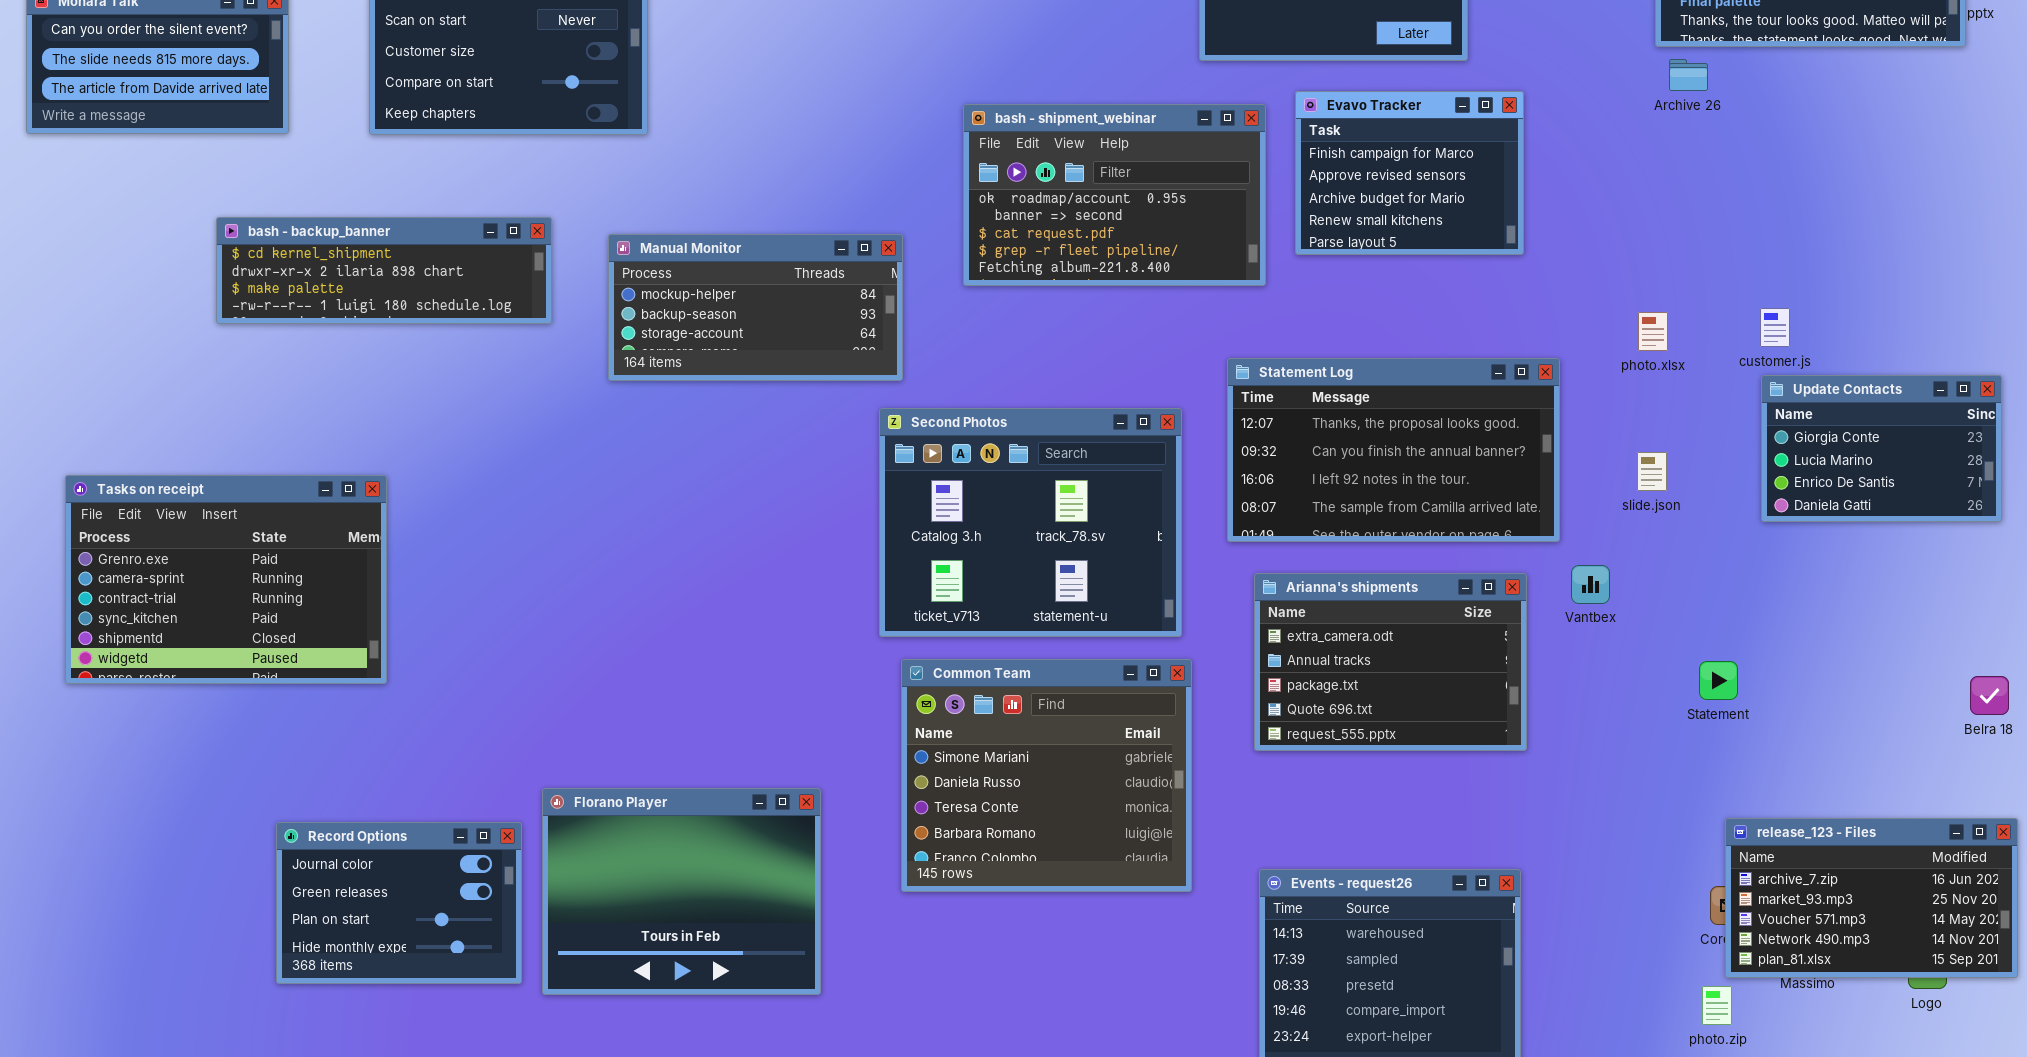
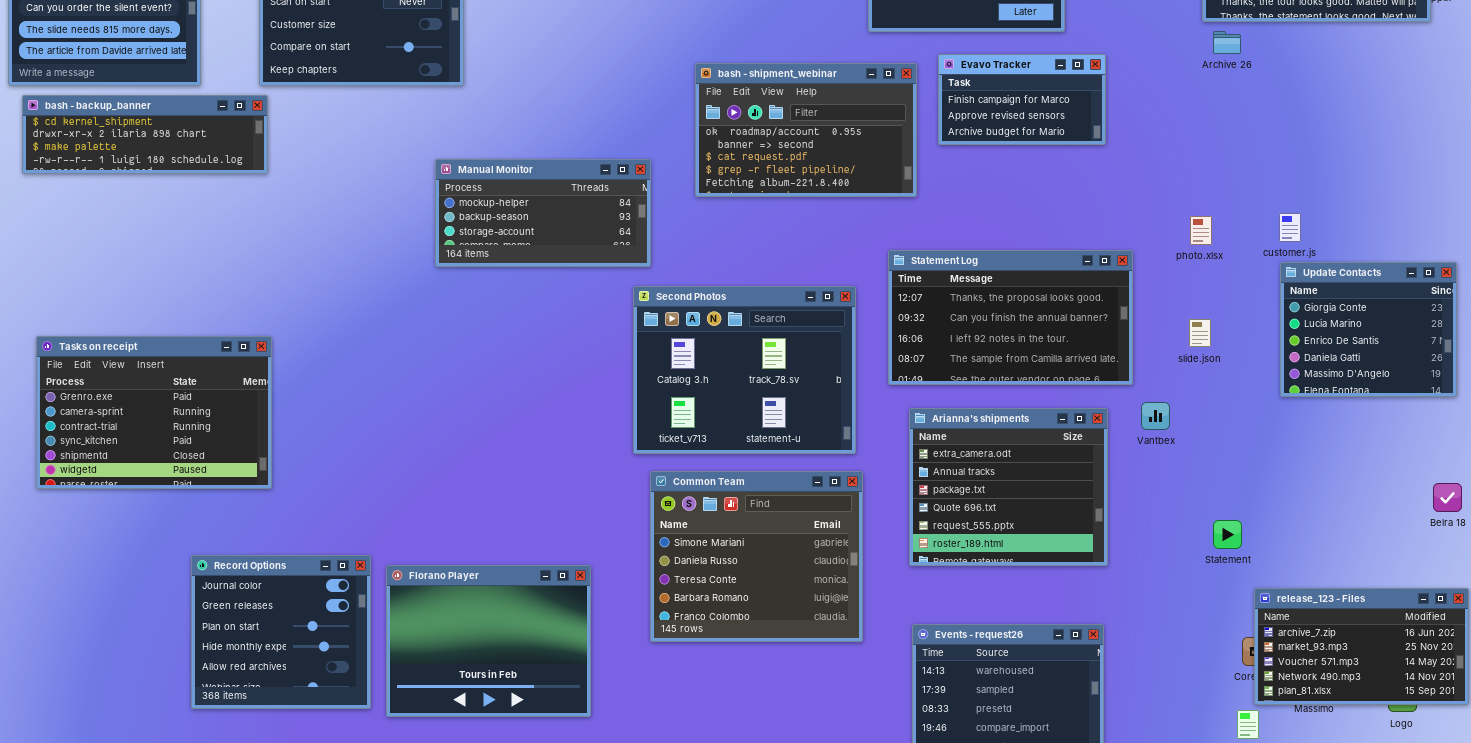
Evavo Tracker: [1295,91,1524,255] -> [938,54,1106,145], resized
bash - backup_banner: [216,217,552,324] -> [22,95,268,174], moved
Update Contacts: [1761,375,2002,522] -> [1280,262,1457,397], resized
Arianna's shipments: [1254,573,1527,751] -> [909,408,1108,566], resized
Statement: [1699,661,1738,700] -> [1213,520,1242,549], moved
Record Options: [276,822,522,984] -> [191,555,371,709], resized

